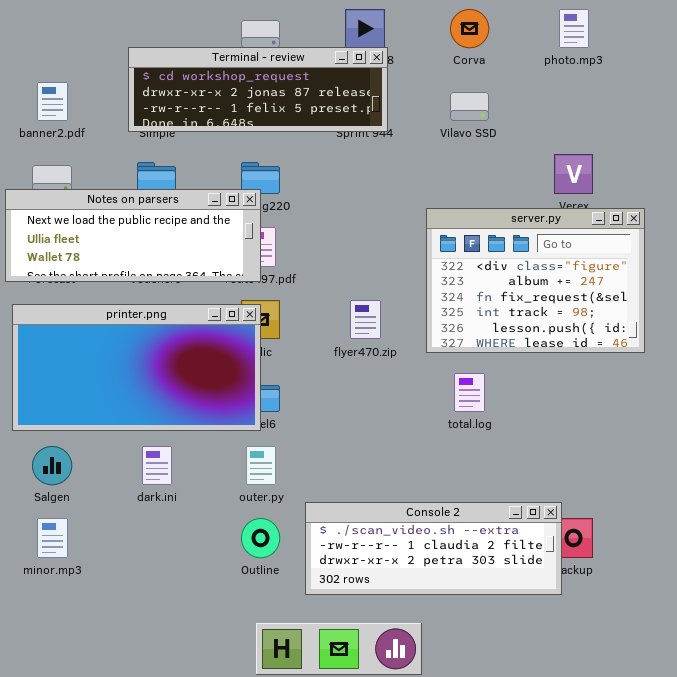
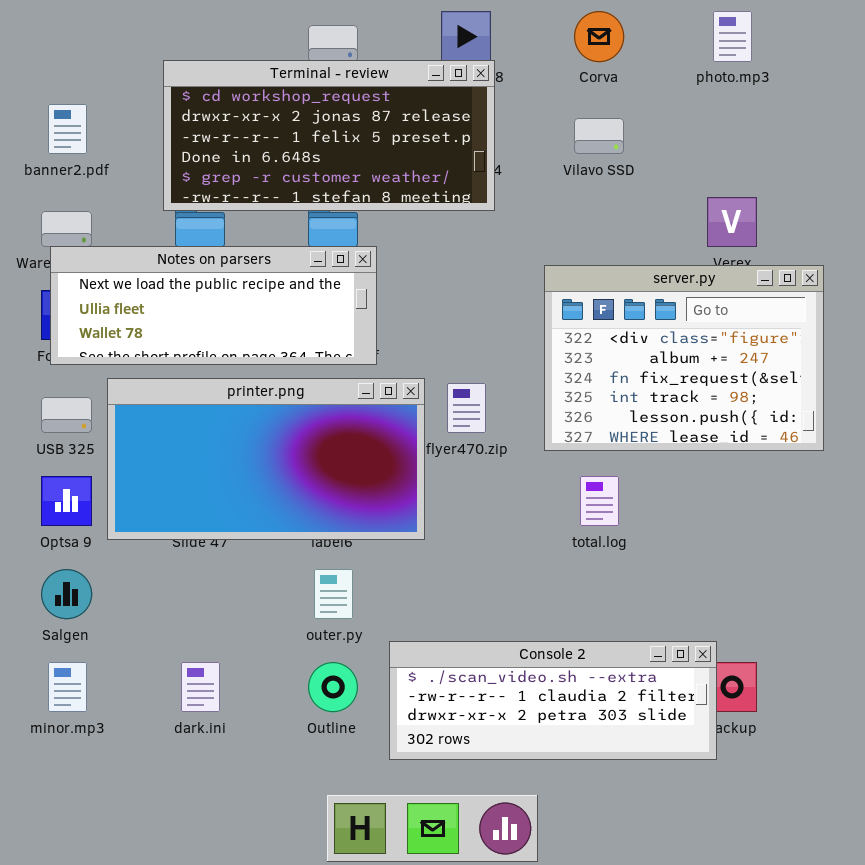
Terminal - review: [128,47,388,132] -> [163,60,495,211], resized
Notes on parsers: [5,189,261,282] -> [50,246,377,365], moved
printer.png: [12,304,261,431] -> [107,378,425,540], moved
dark.ini: [142,446,172,485] -> [181,662,220,712], moved

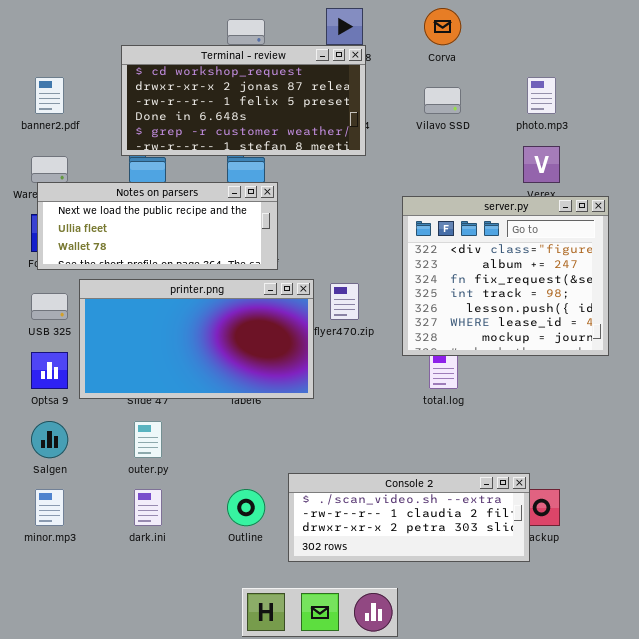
photo.mp3: [713,11,752,62] -> [527,77,556,114], moved
server.py: [544,265,824,451] -> [402,196,609,356], resized
outer.py: [314,569,353,619] -> [134,421,162,458], moved

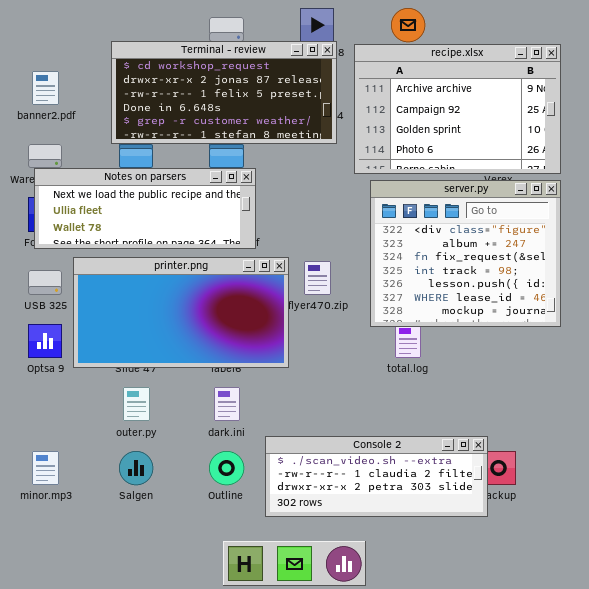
recipe.xlsx: none -> [354,44,561,174], opened
Salgen: [31,421,68,458] -> [119,451,153,485], moved
dark.ini: [134,489,162,526] -> [214,387,240,421], moved

